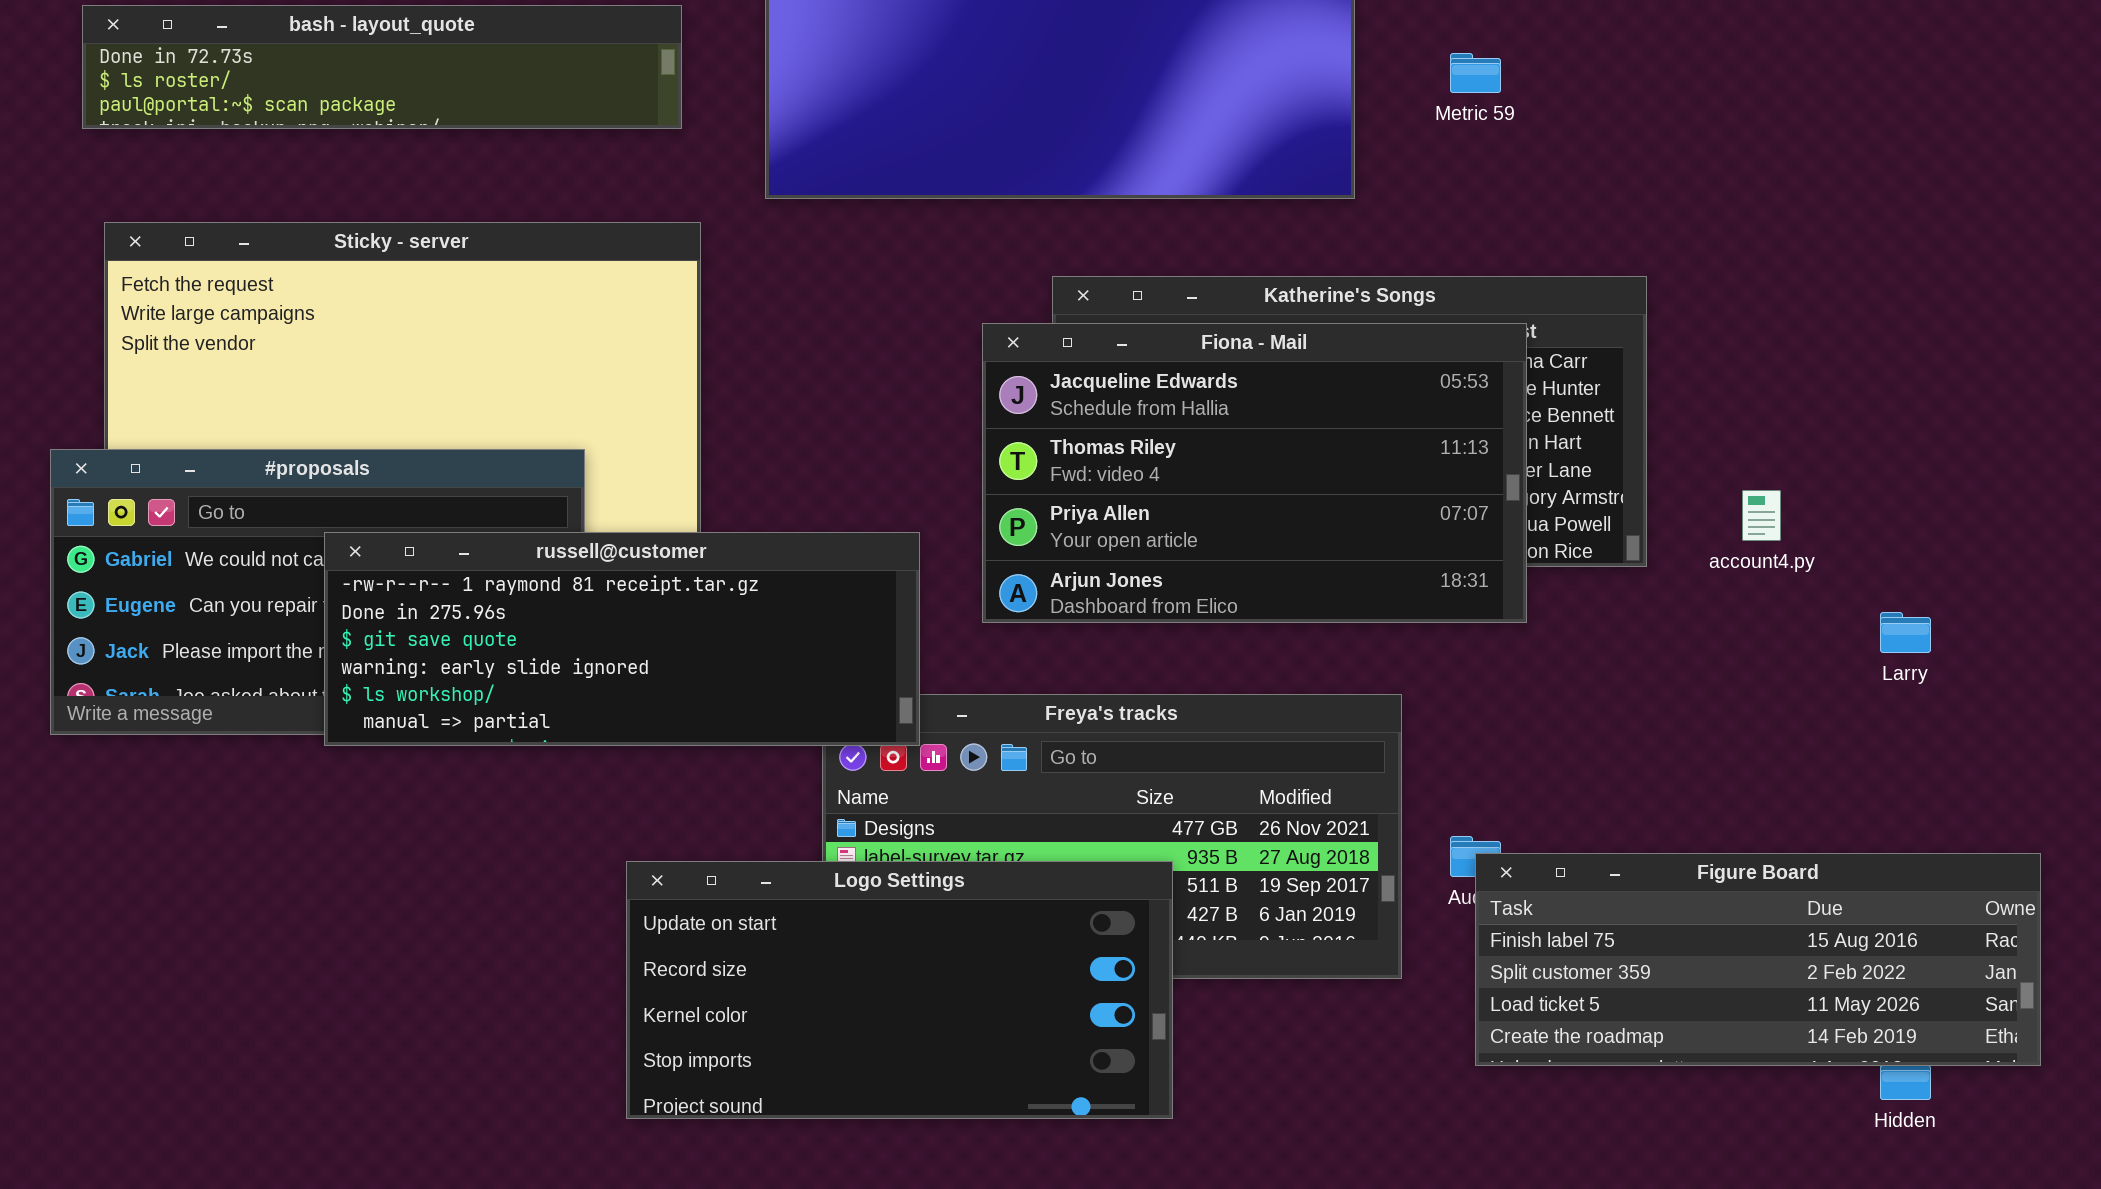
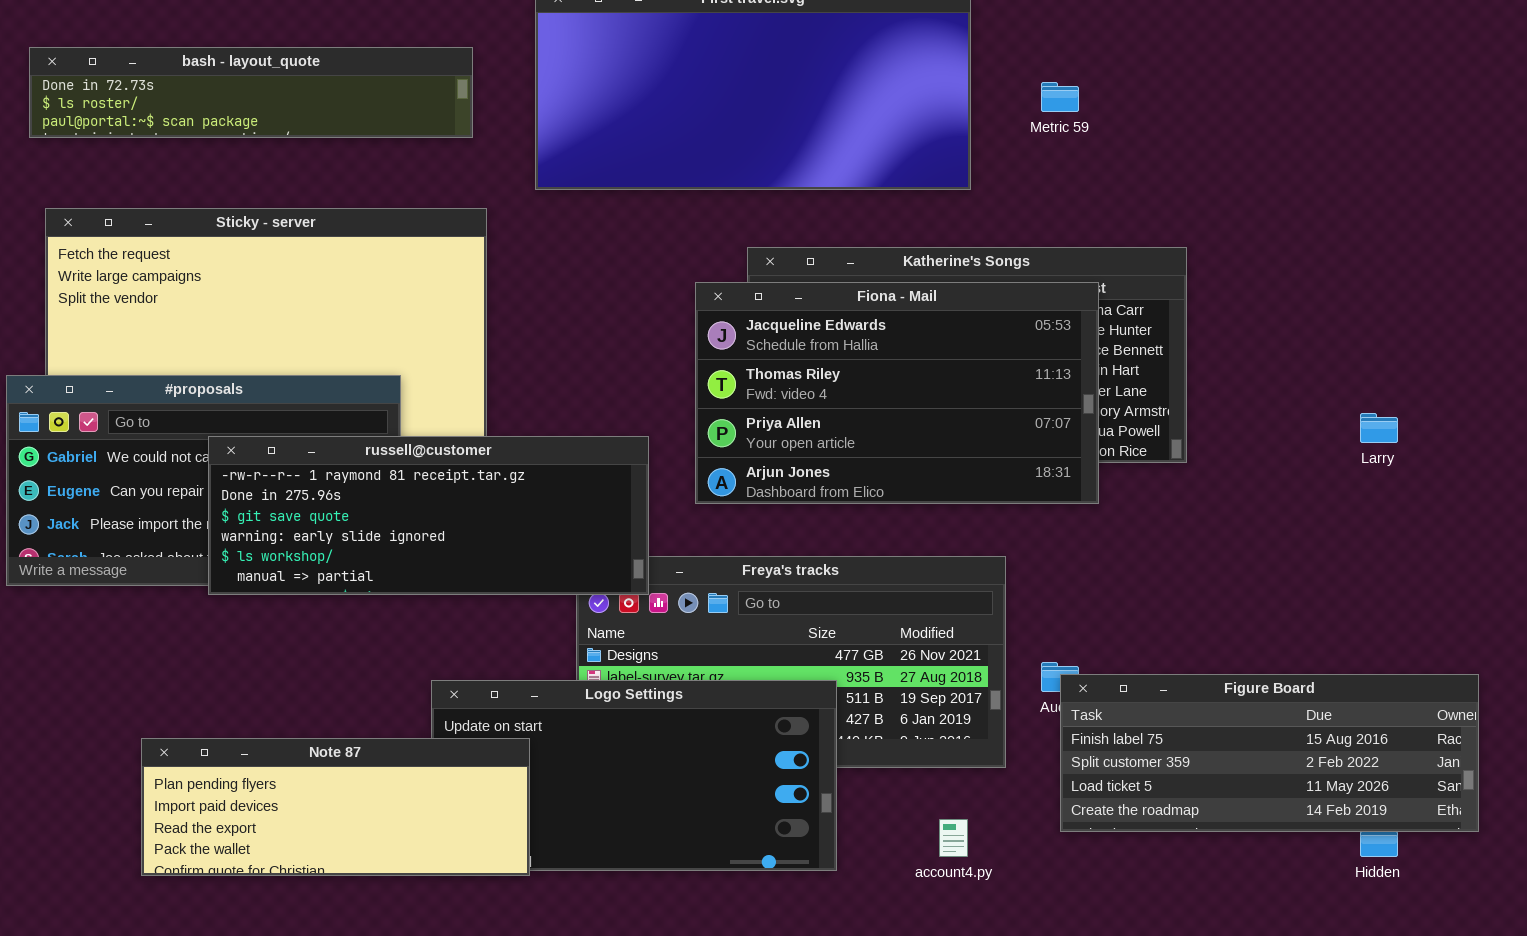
account4.py: [1742,490,1781,541] -> [939,819,968,857], moved
Larry: [1880,612,1931,653] -> [1360,413,1398,443], moved
Note 87: none -> [141,738,530,876], opened

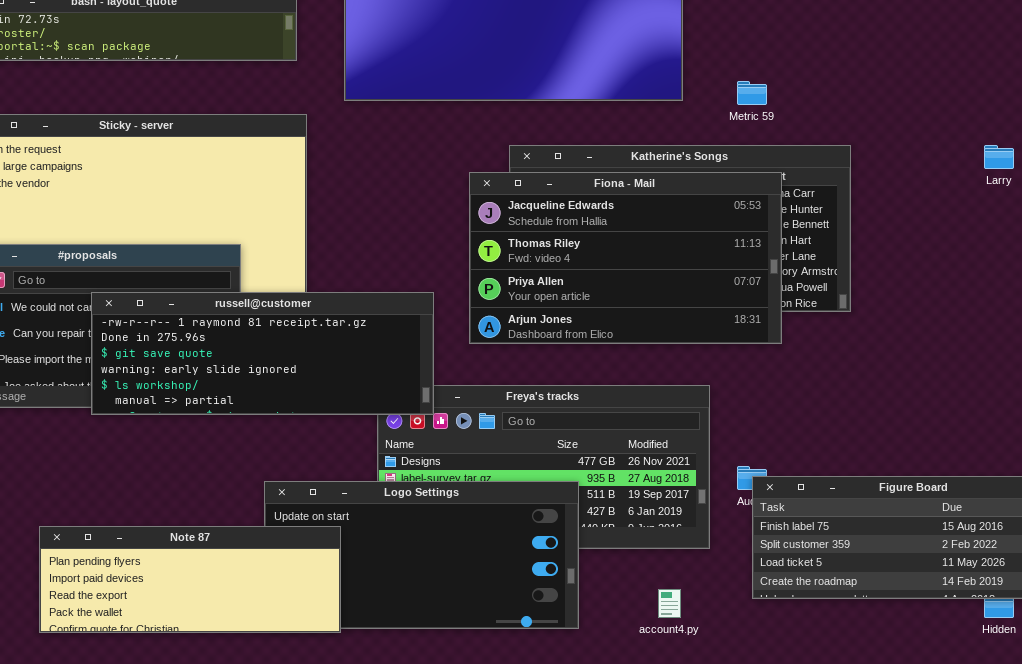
Metric 59: [1041,82,1079,112] -> [737,81,767,105], moved
Larry: [1360,413,1398,443] -> [984,145,1014,169], moved

